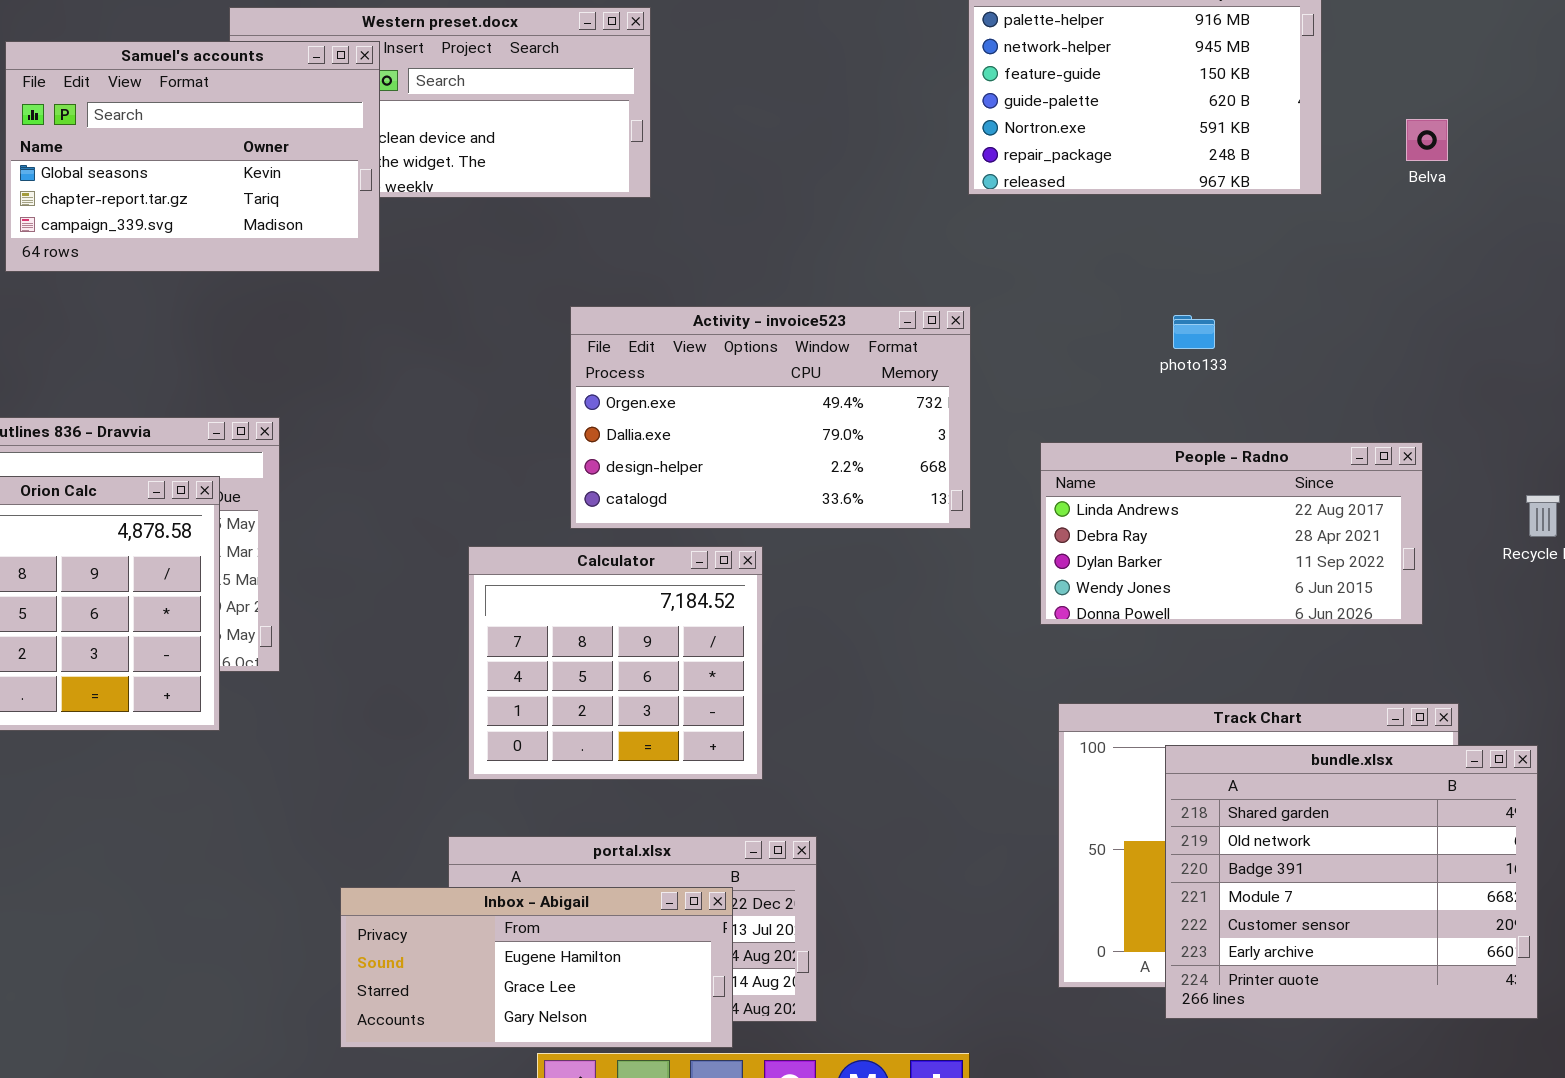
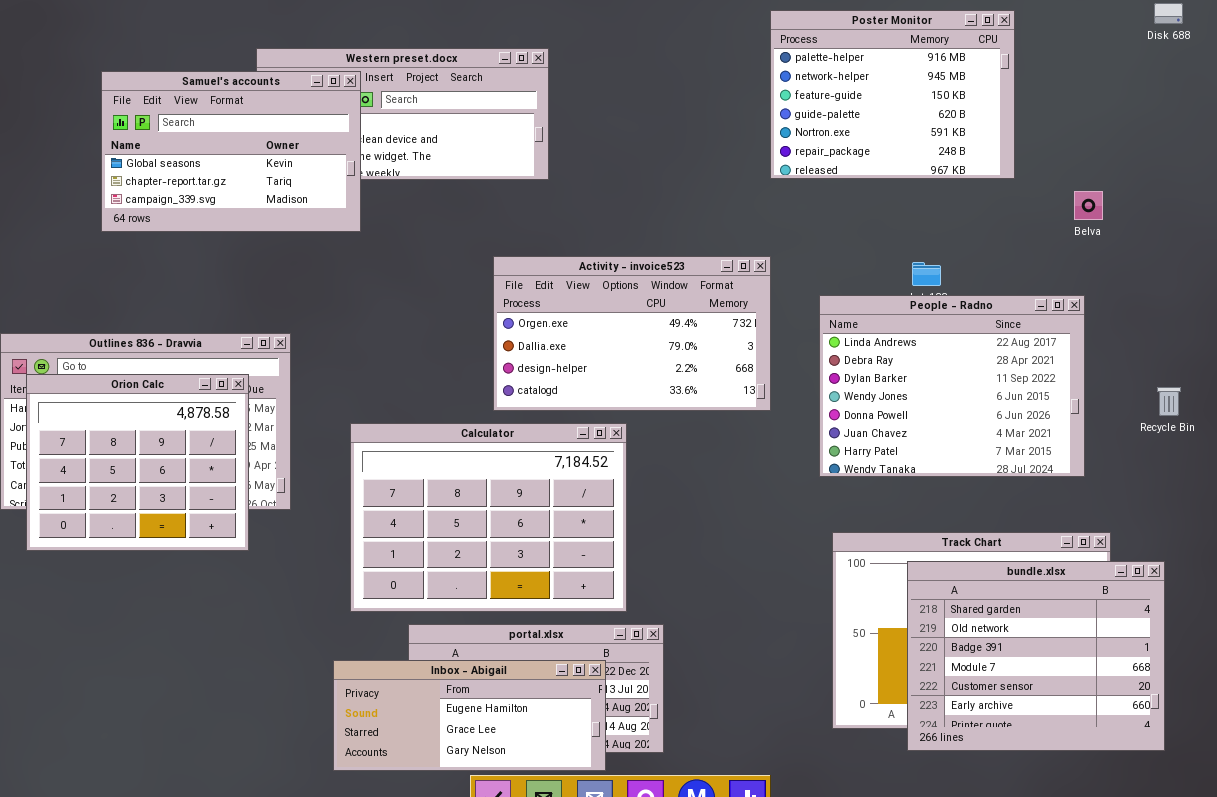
Belva: [1406,119,1448,161] -> [1074,191,1103,220], moved
People - Radno: [1040,442,1423,625] -> [819,295,1085,477], resized
Calculator: [468,546,763,780] -> [350,423,627,612], resized

